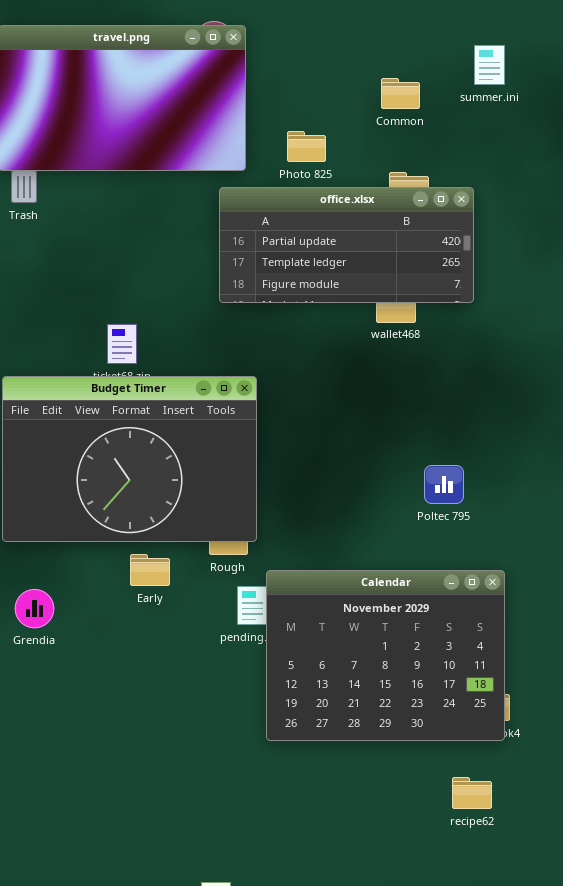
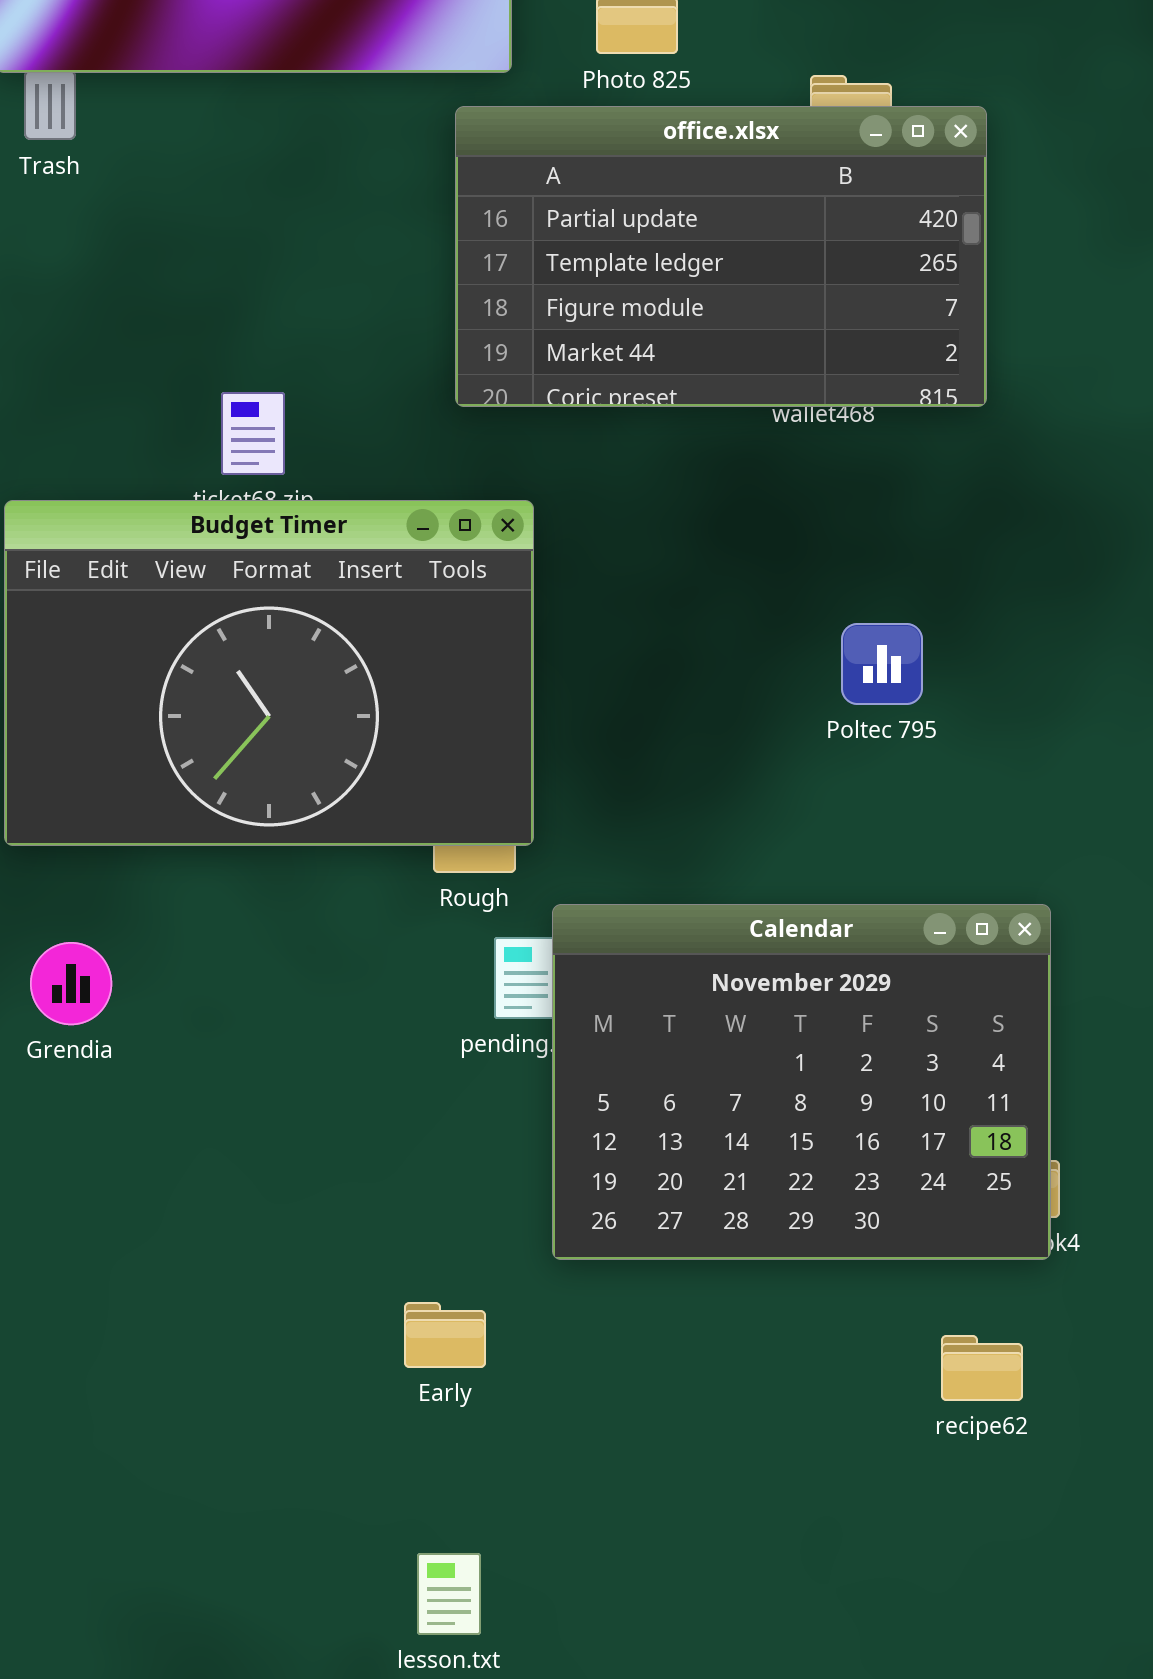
office.xlsx: [219,187,474,303] -> [455,106,987,407], resized
Poltec 795: [424,465,464,504] -> [841,623,923,705], moved
Early: [130,554,170,586] -> [404,1302,486,1368], moved

